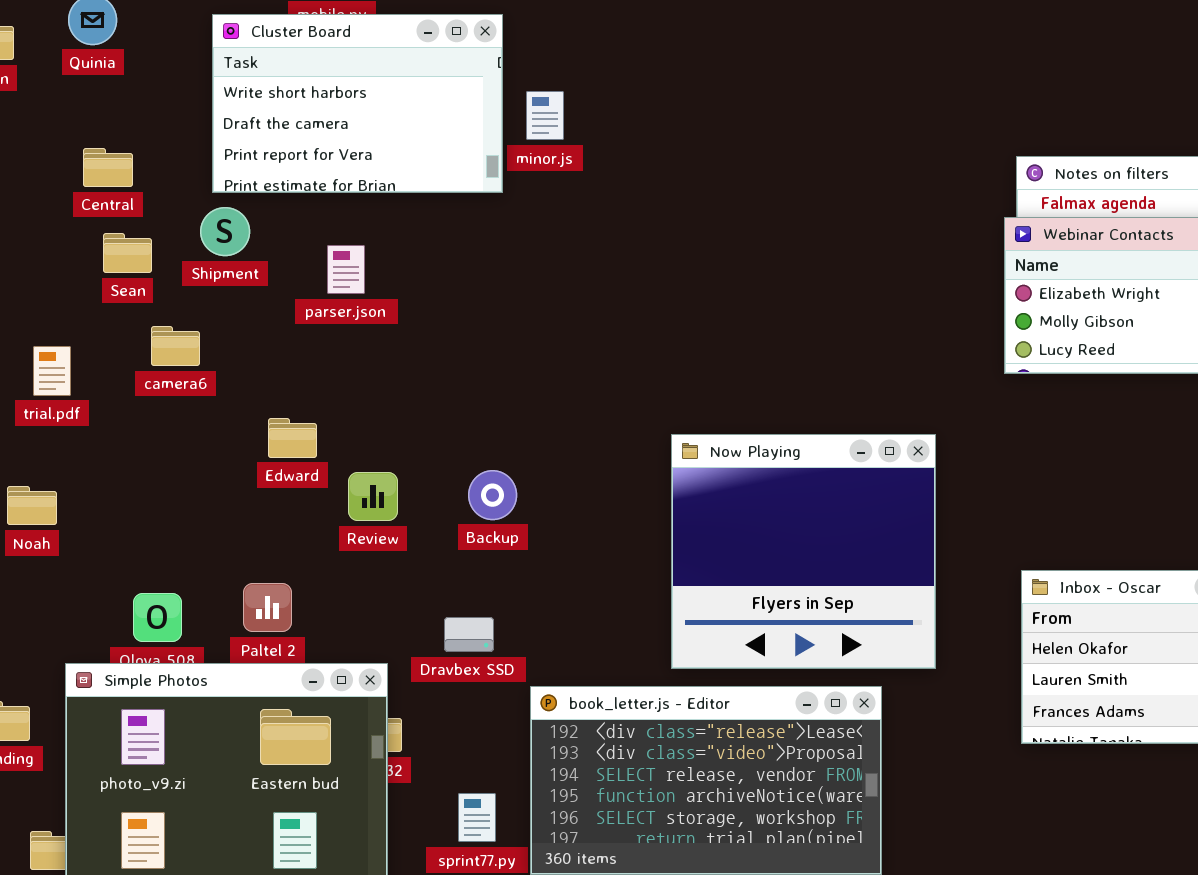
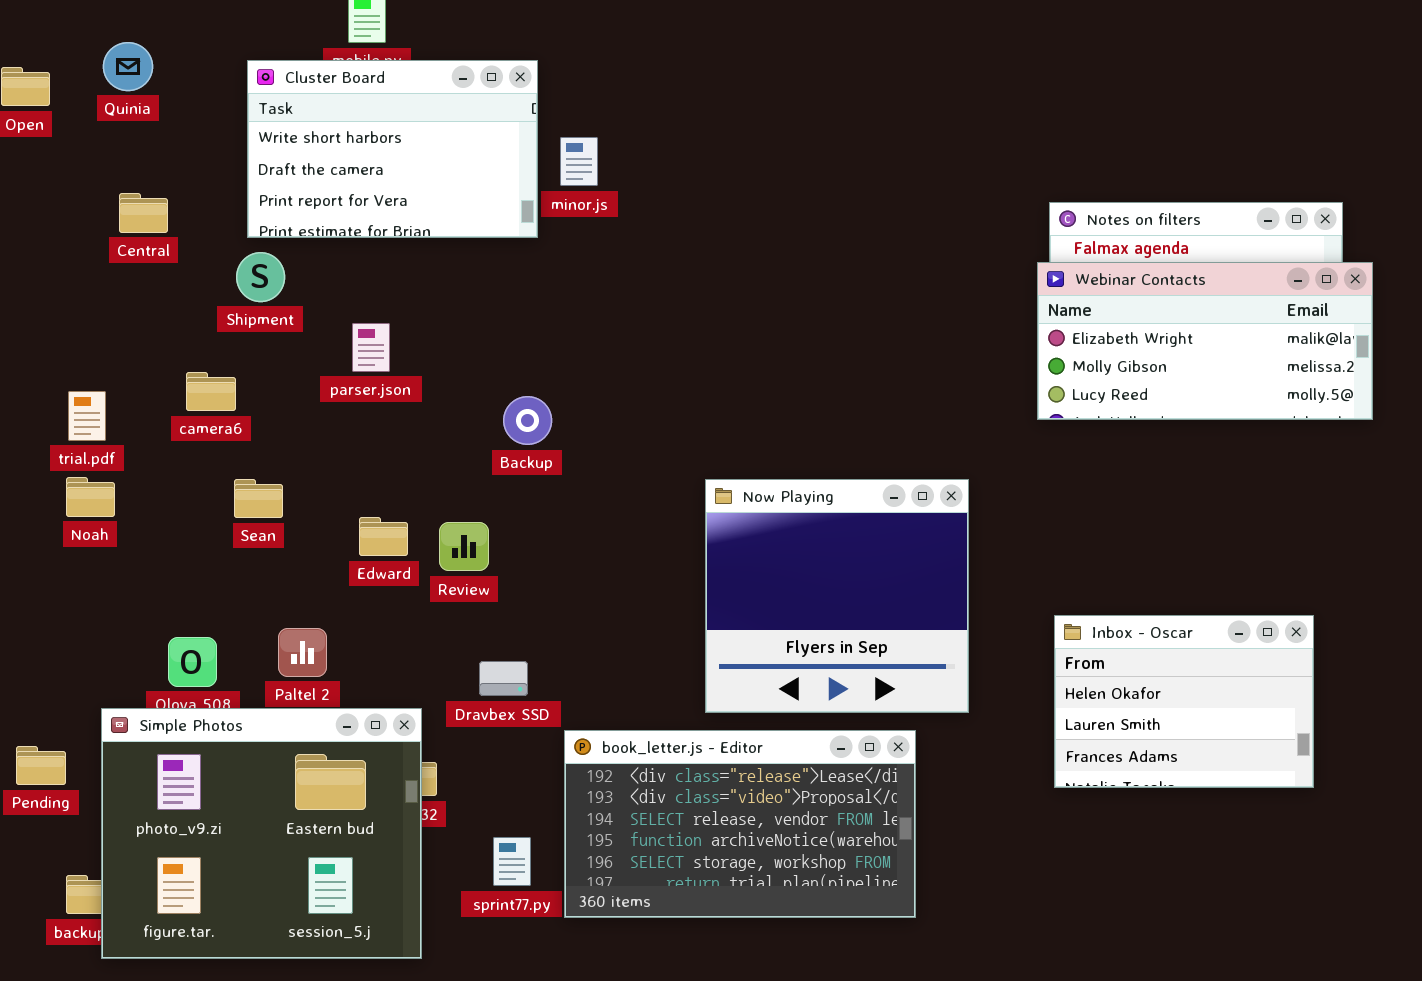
Sean: [103,233,152,273] -> [234,479,283,518], moved
parser.json: [327,245,365,294] -> [352,323,390,372], moved
Edward: [268,418,317,458] -> [359,517,408,556], moved
Backup: [468,470,517,520] -> [503,396,552,445], moved
Review: [348,472,398,521] -> [439,522,489,571], moved
Noah: [7,486,57,525] -> [66,477,115,517], moved

